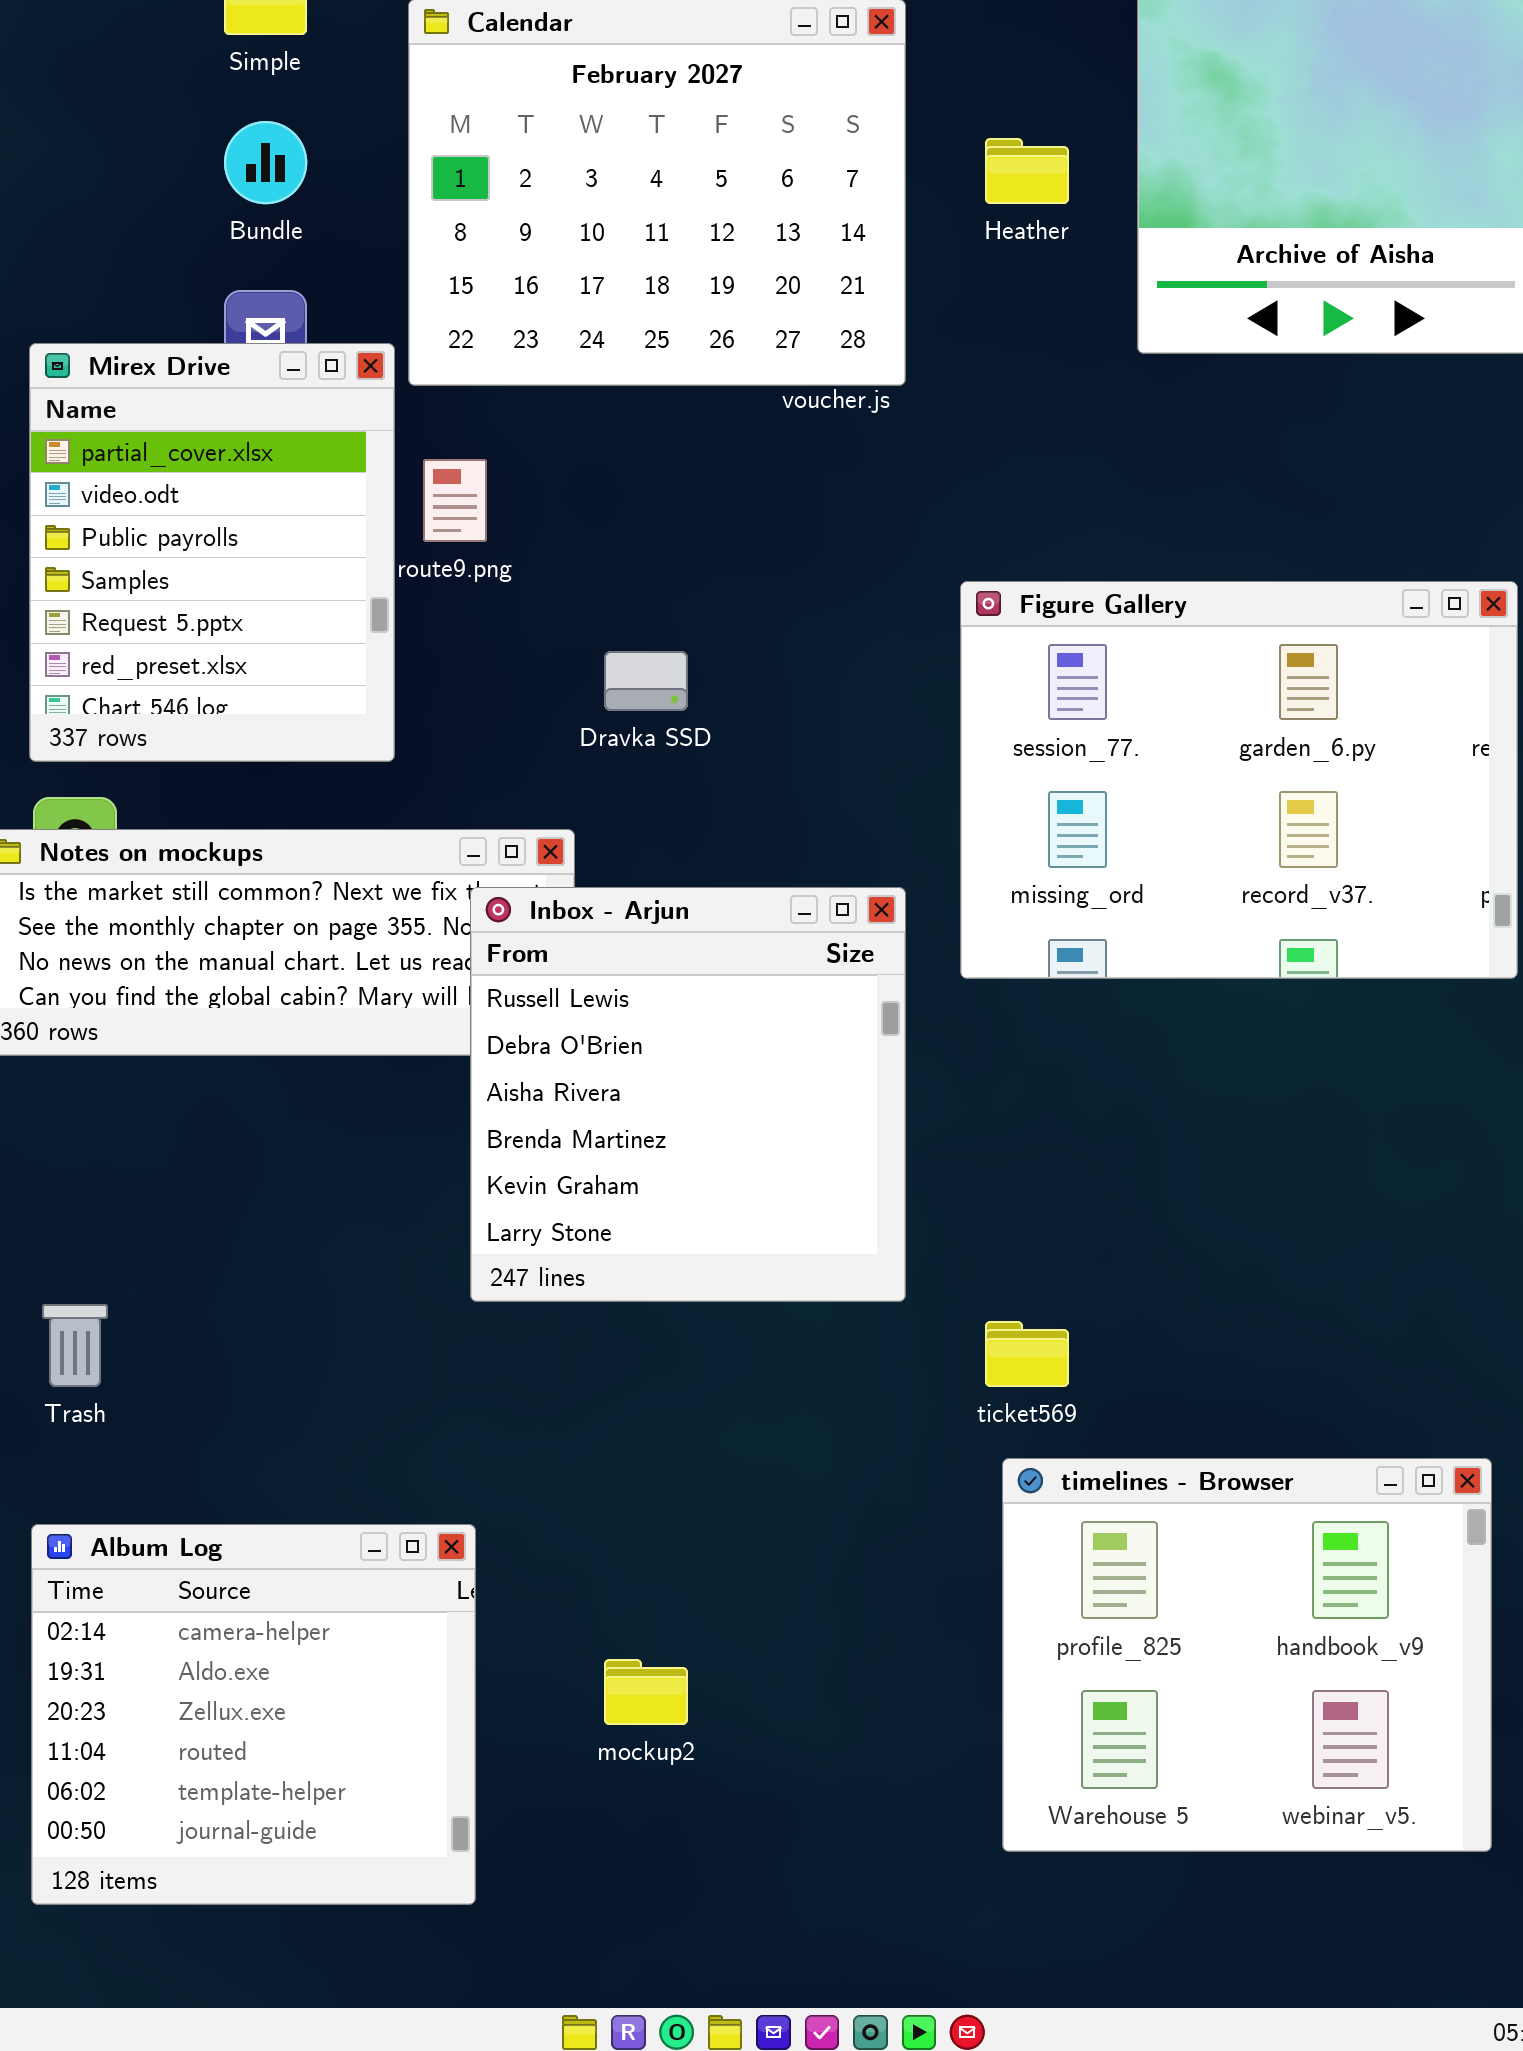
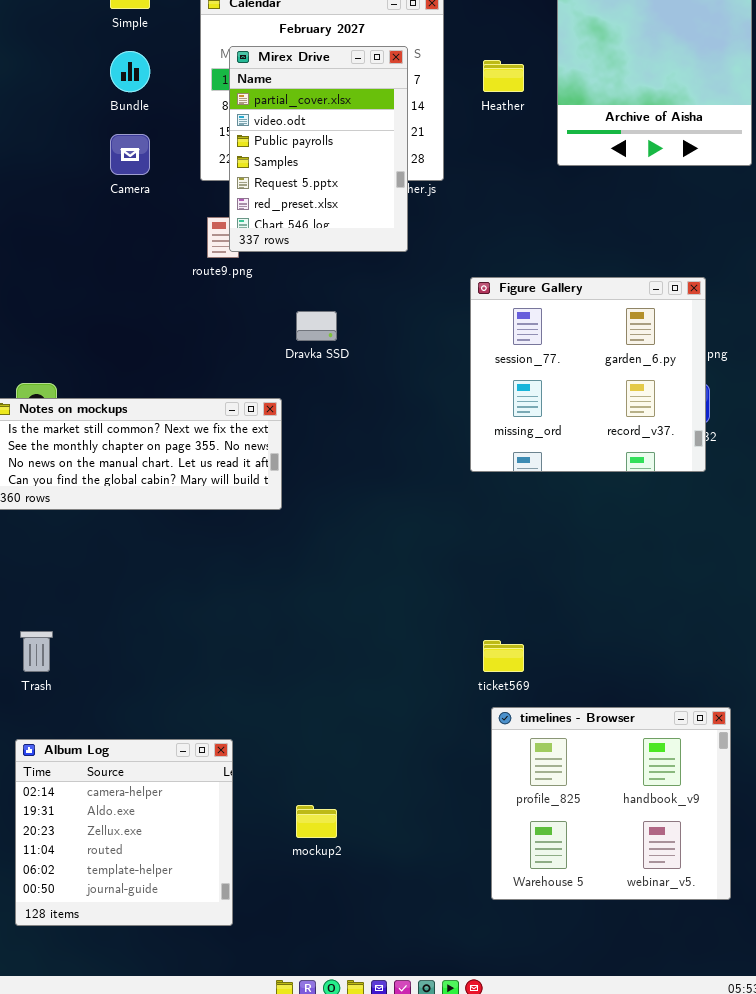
Mirex Drive: [29,343,395,762] -> [229,46,408,252], moved
Figure Gallery: [960,581,1518,979] -> [470,277,706,472], resized
Inbox - Arjun: [470,887,906,1302] -> none, closed

